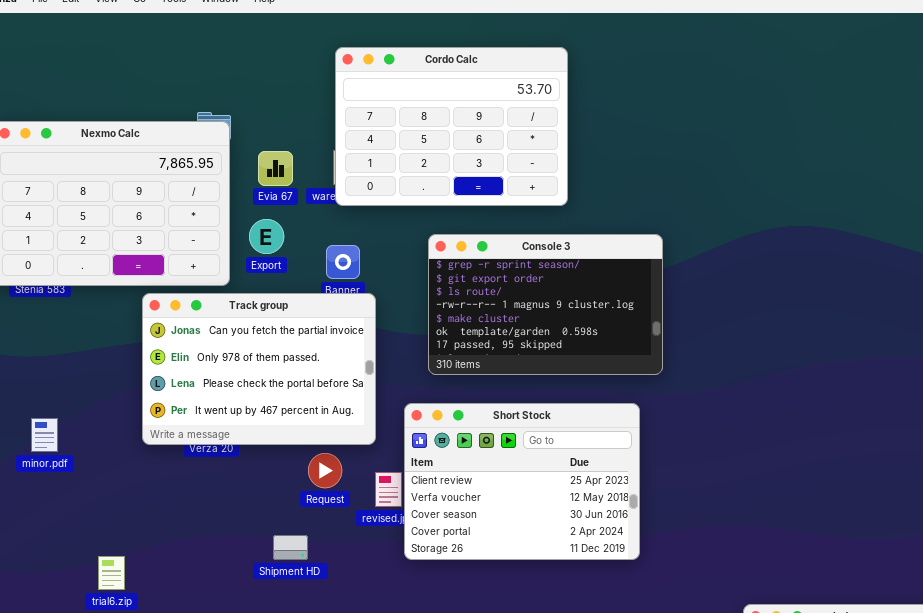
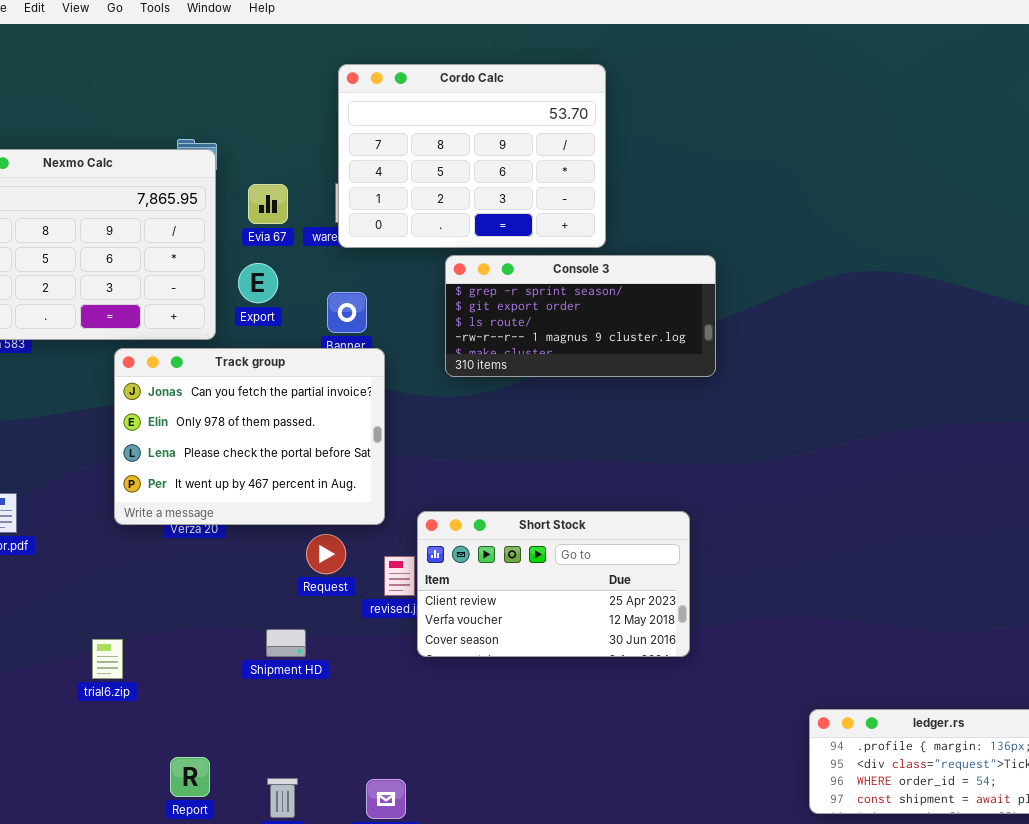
Console 3: [428,234,663,375] -> [445,255,716,377], moved, resized
Short Stock: [404,403,640,560] -> [417,511,690,657], resized
trial6.zip: [98,556,125,590] -> [92,639,123,679], moved

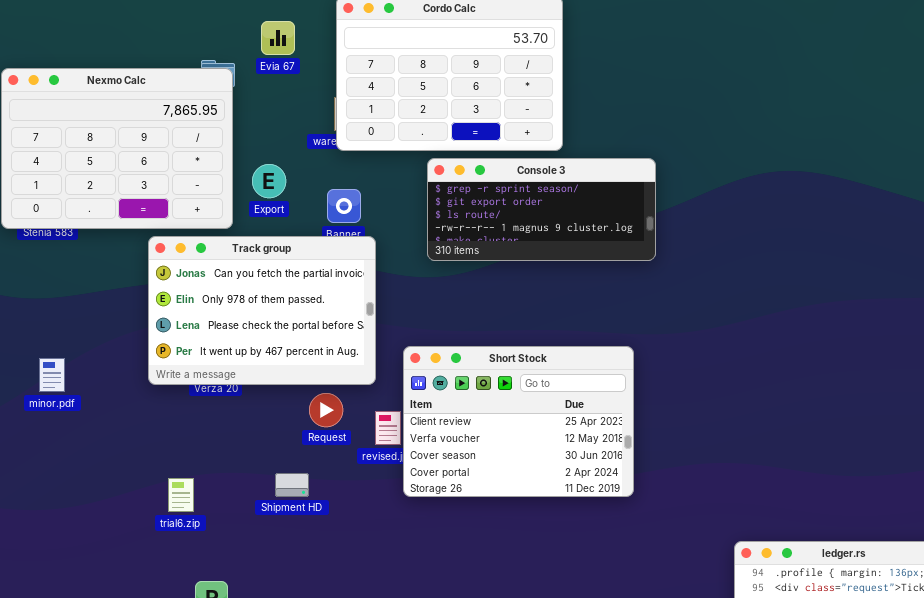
Evia 67: [248,184,288,224] -> [261,21,295,55], moved
Short Stock: [417,511,690,657] -> [403,346,634,497], resized
trial6.zip: [92,639,123,679] -> [168,478,194,512], moved

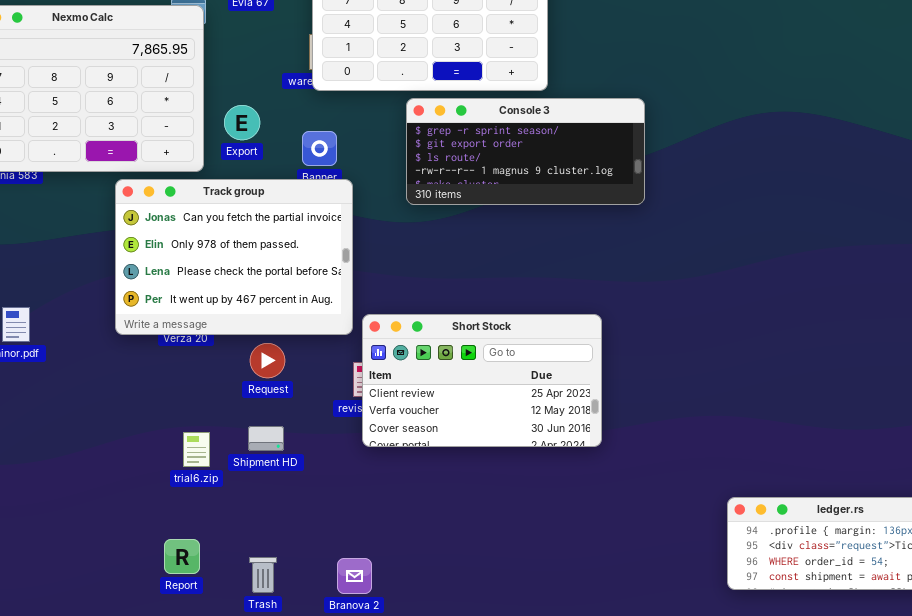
Short Stock: [403,346,634,497] -> [362,314,602,447], moved, resized
Request: [309,393,343,427] -> [250,343,285,378], moved
trial6.zip: [168,478,194,512] -> [183,432,210,467], moved

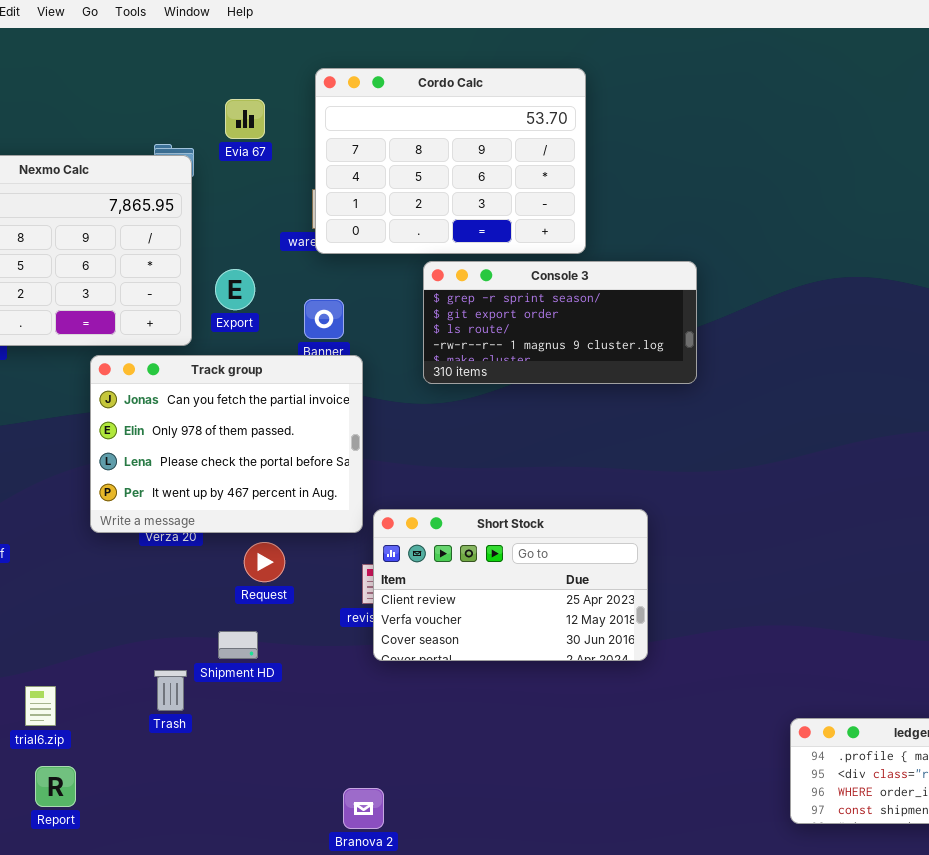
Shipment HD: [248,426,284,451] -> [218,631,258,659], moved
trial6.zip: [183,432,210,467] -> [25,686,56,726], moved
Report: [164,539,200,574] -> [35,766,76,807], moved
Trash: [249,557,277,593] -> [154,670,187,711], moved

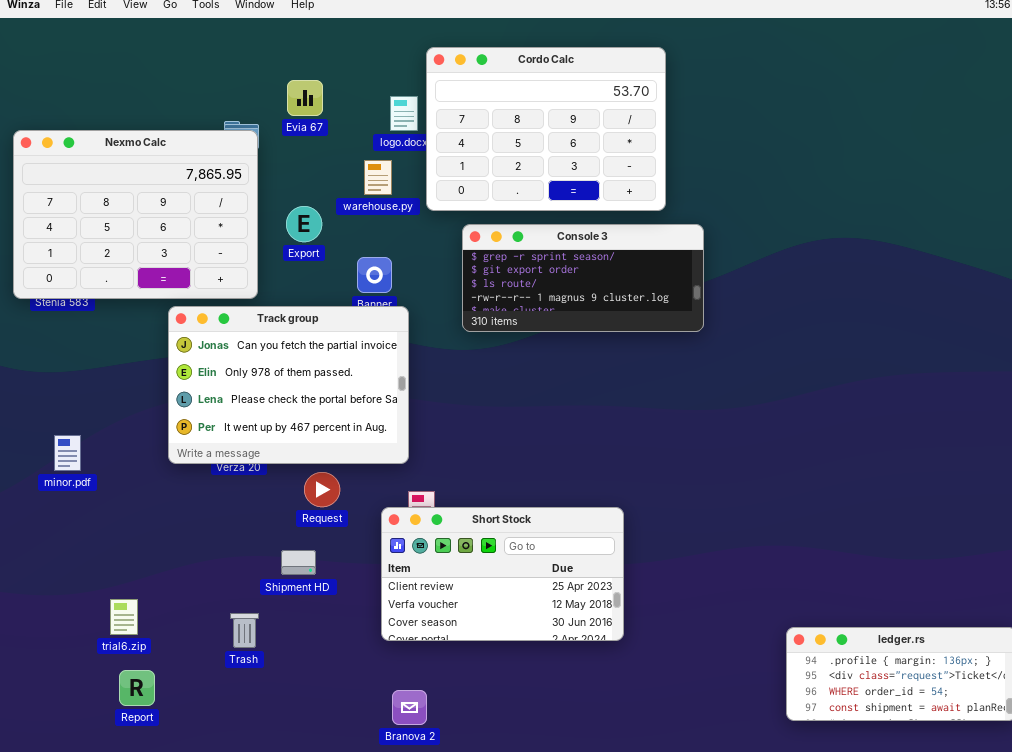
Cordo Calc: [315,68,586,254] -> [426,47,666,211], moved
Export: [215,269,255,310] -> [286,206,322,242], moved
Short Stock: [373,509,648,661] -> [381,507,624,641], moved
Trash: [154,670,187,711] -> [230,613,259,648], moved

